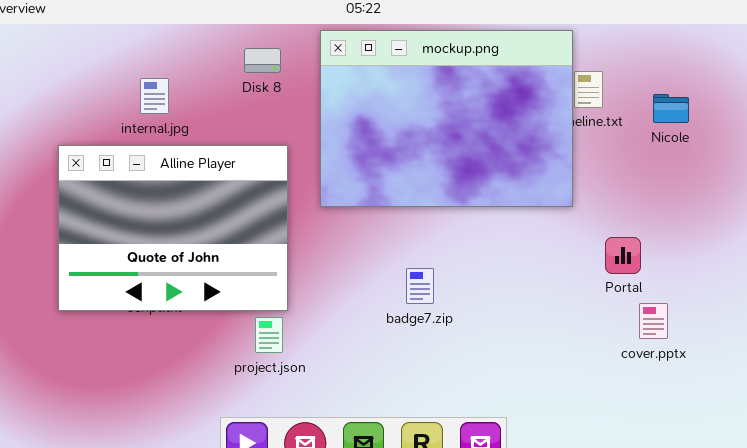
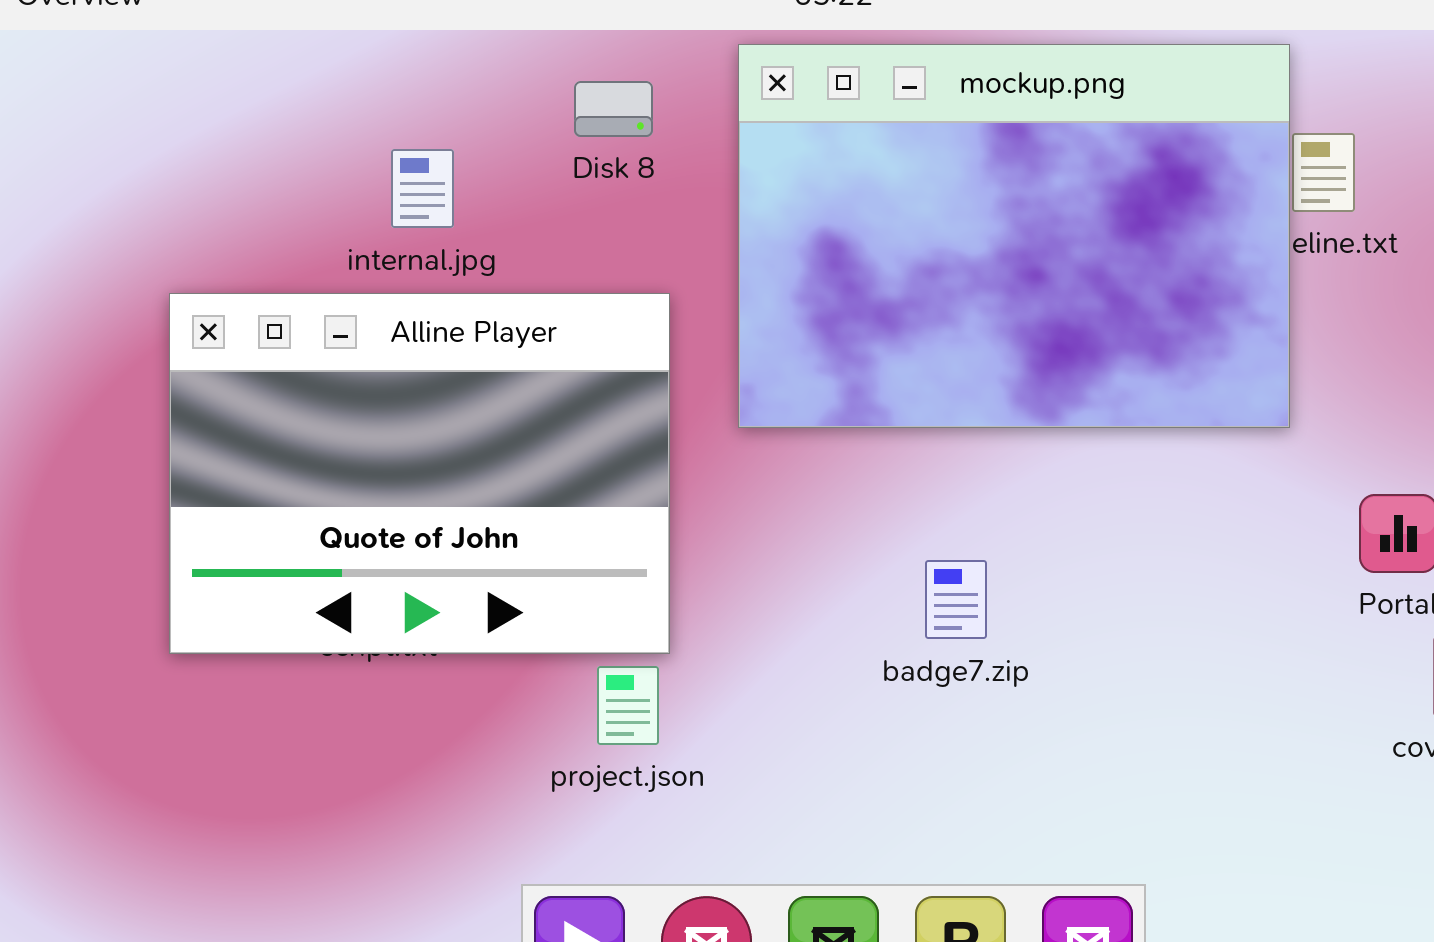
internal.jpg: [140,78,169,114] -> [391,149,454,228], moved

